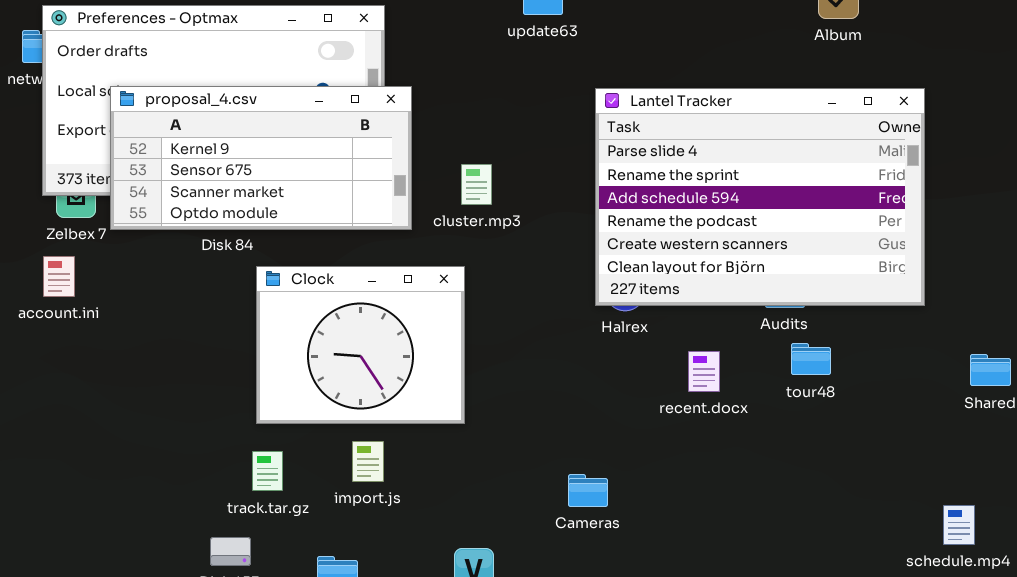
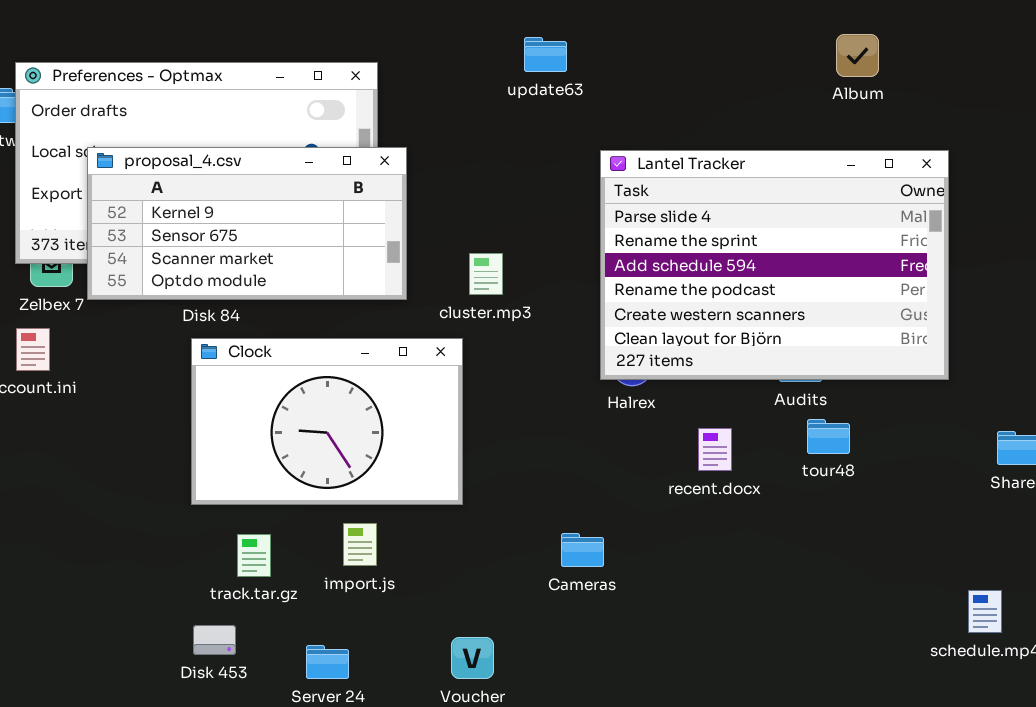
cluster.mp3: [461,164,492,205] -> [469,253,503,295], moved
Clock: [256,266,465,424] -> [191,338,463,505], resized
Cameras: [568,474,608,507] -> [561,533,604,567], moved

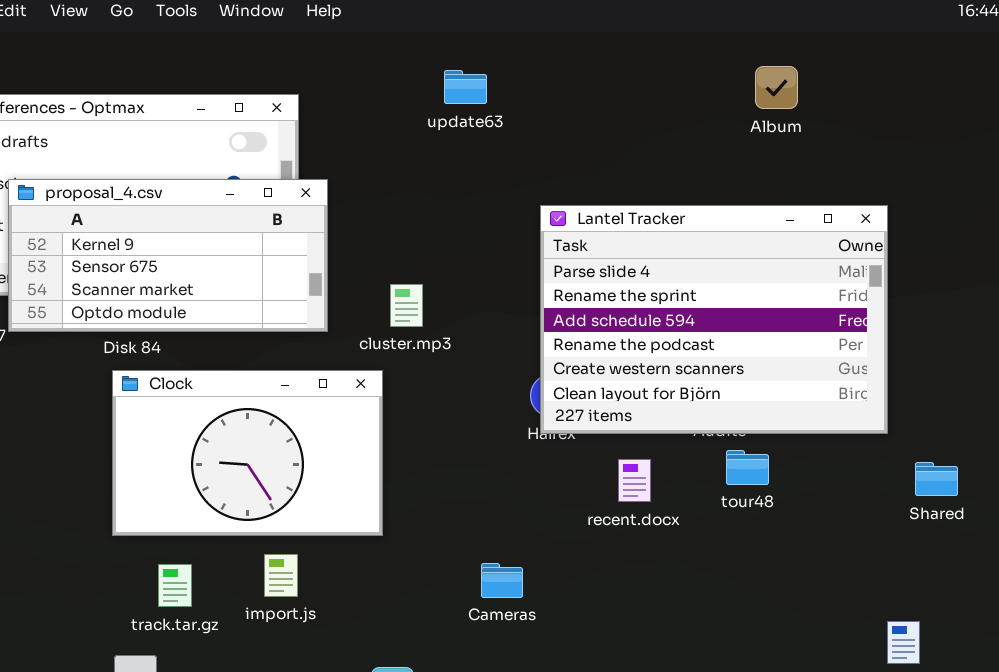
Lantel Tracker: [600,150,949,380] -> [540,205,888,434], moved

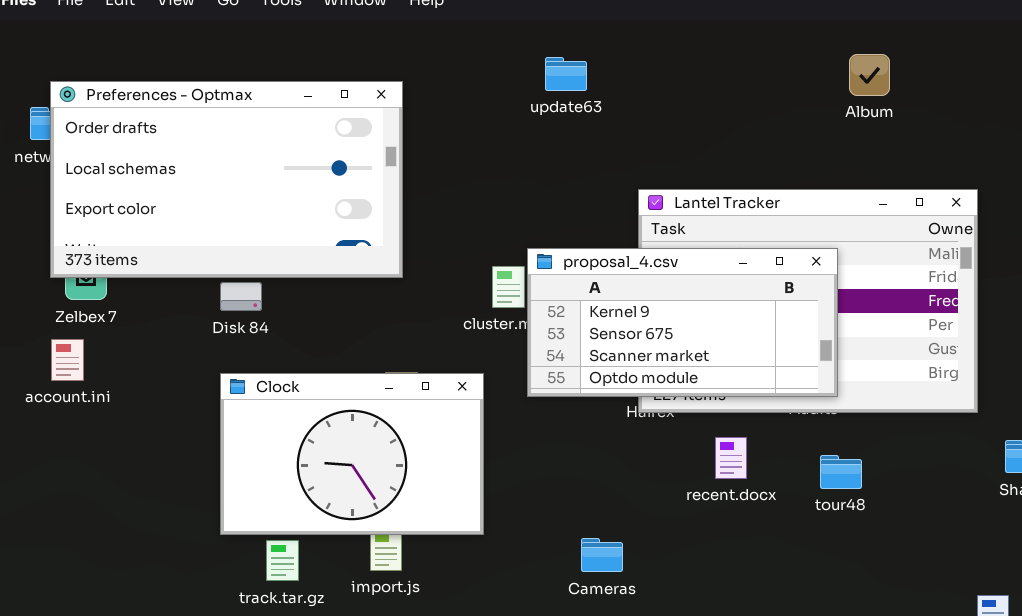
proposal_4.csv: [8,179,328,332] -> [527,248,838,397], moved
Clock: [112,370,383,536] -> [220,373,484,535], moved
tour48: [726,450,769,485] -> [820,455,862,489], moved

